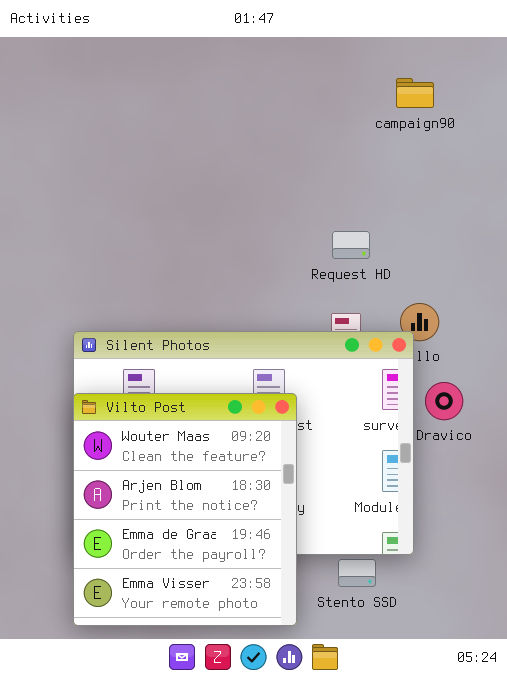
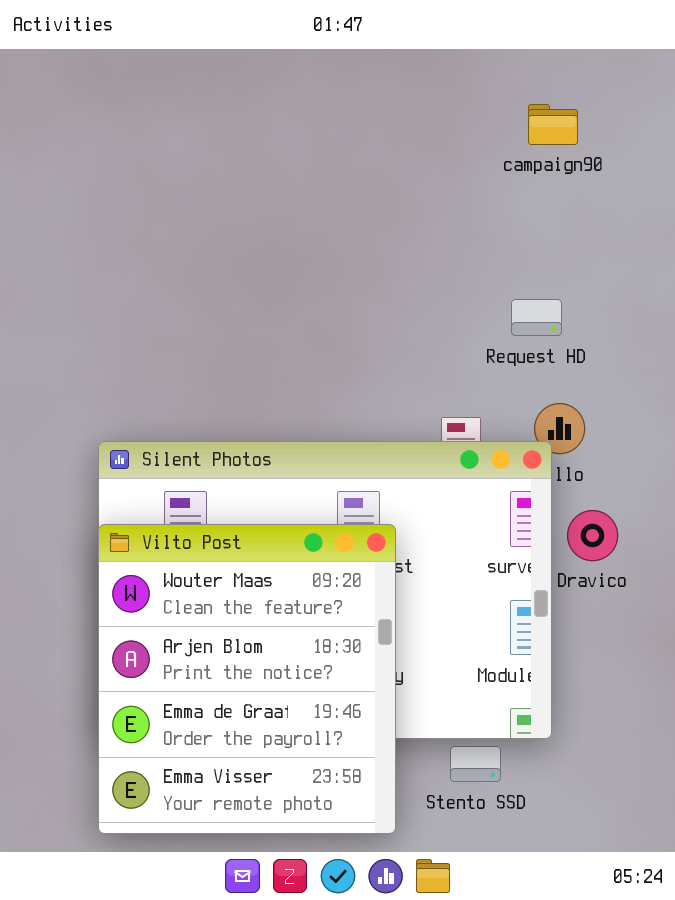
Request HD: [332,231,370,259] -> [511,299,562,336], moved

